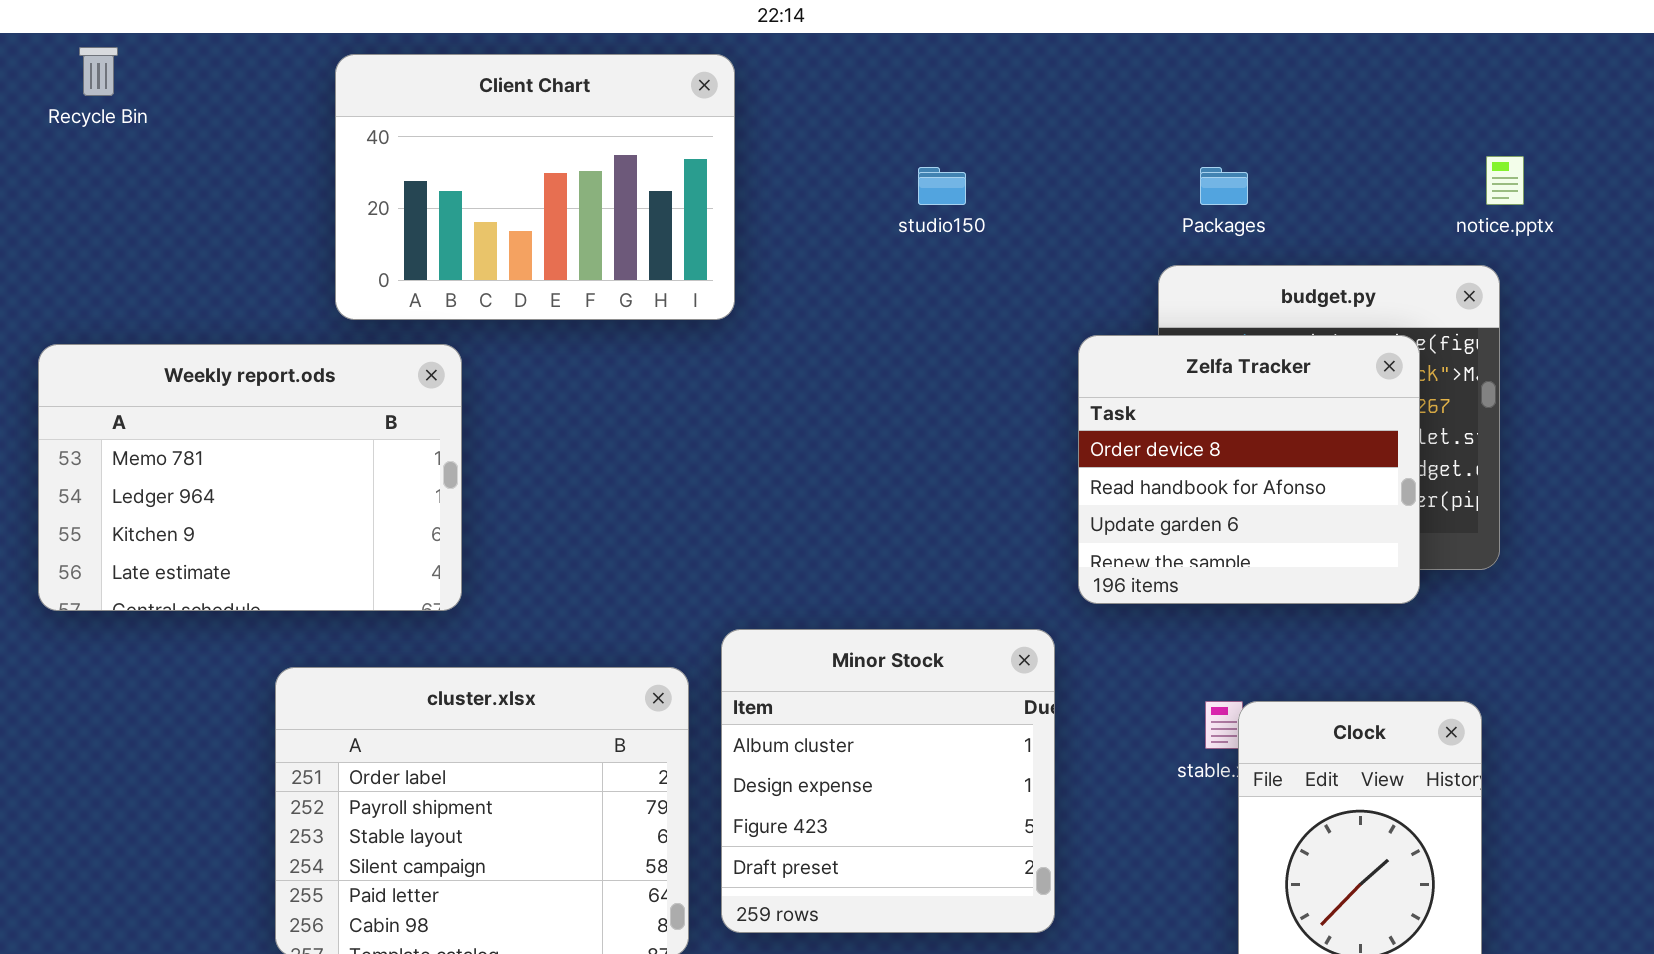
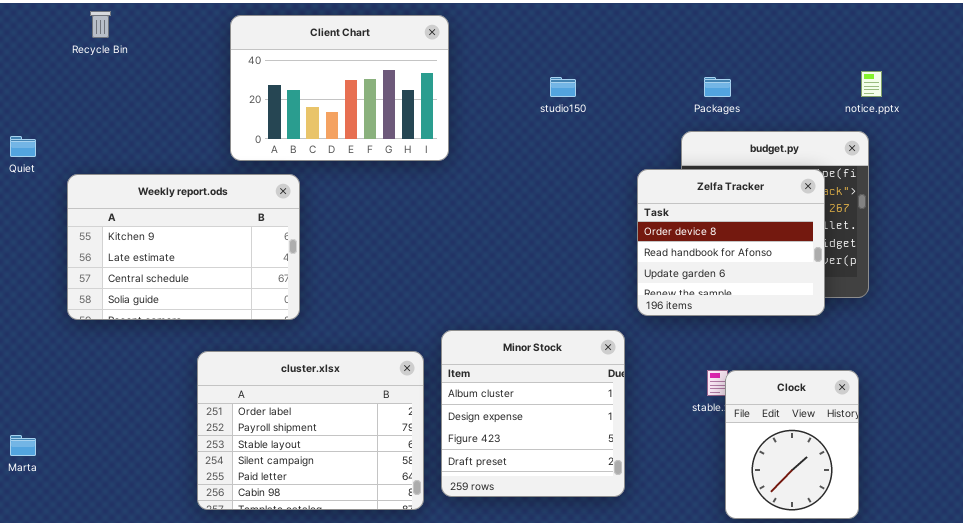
Weekly report.ods: [38,344,462,611] -> [67,174,300,320], scrolled down 2 rows

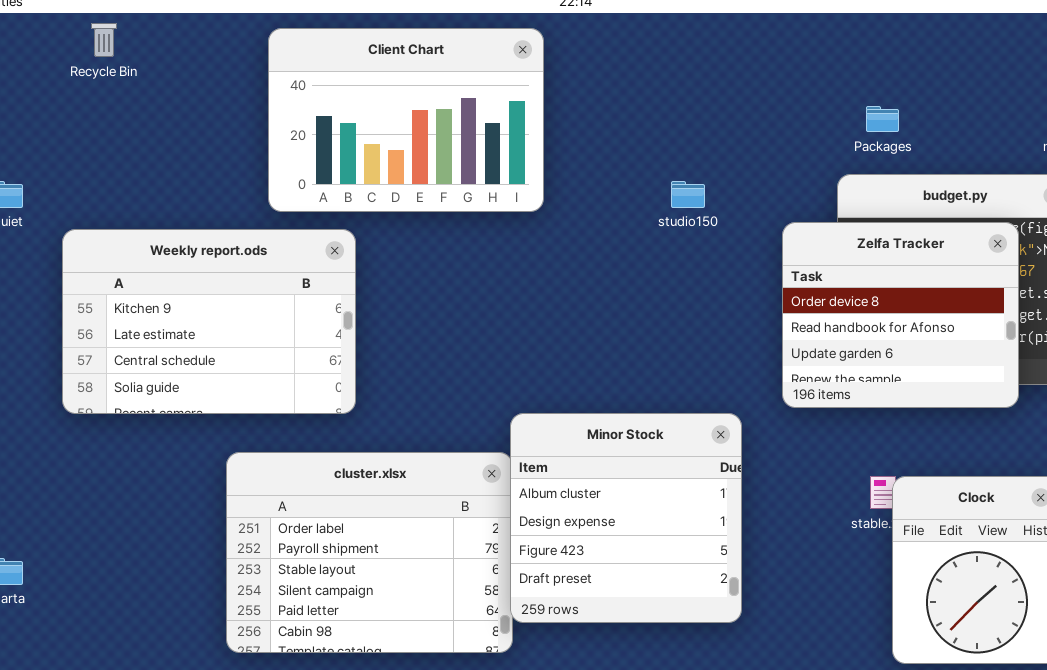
studio150: [550,77,576,97] -> [671,181,705,208], moved
Minor Stock: [441,330,625,497] -> [510,413,742,623], moved

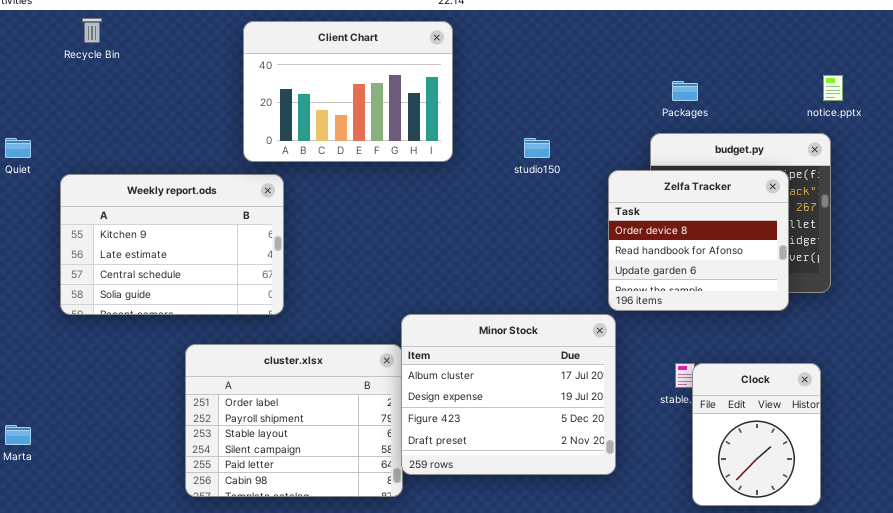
Client Chart: [268,28,544,212] -> [243,21,453,162], moved
Minor Stock: [510,413,742,623] -> [401,314,616,475], resized

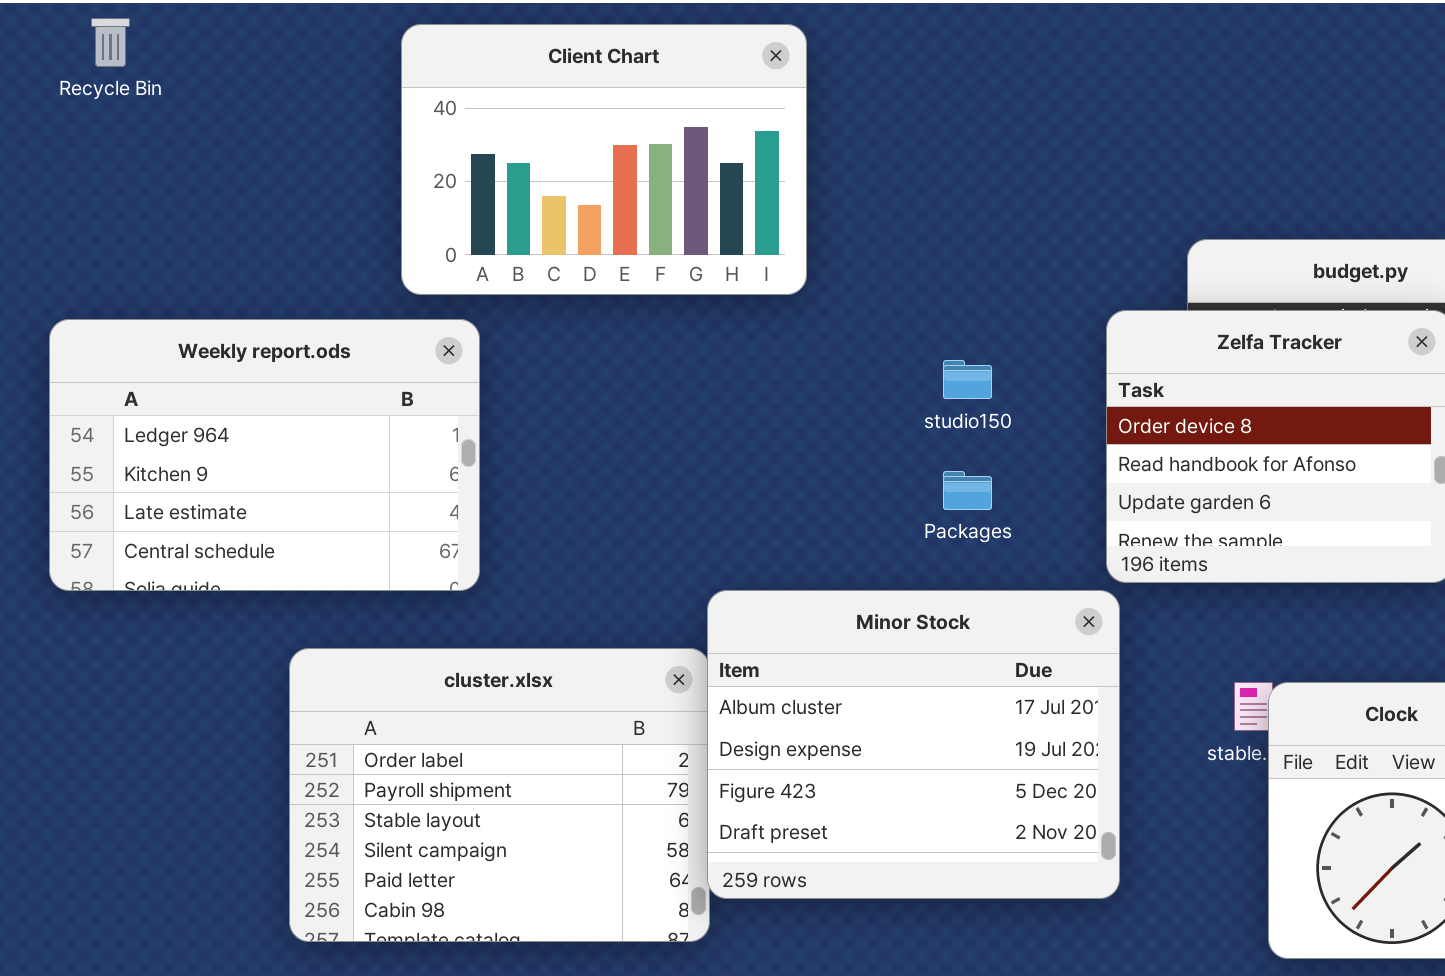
Packages: [672,81,698,101] -> [943,471,992,510], moved
studio150: [524,138,550,158] -> [943,360,992,399], moved
Weekly report.ods: [60,174,284,315] -> [49,319,480,591], scrolled up 1 row

